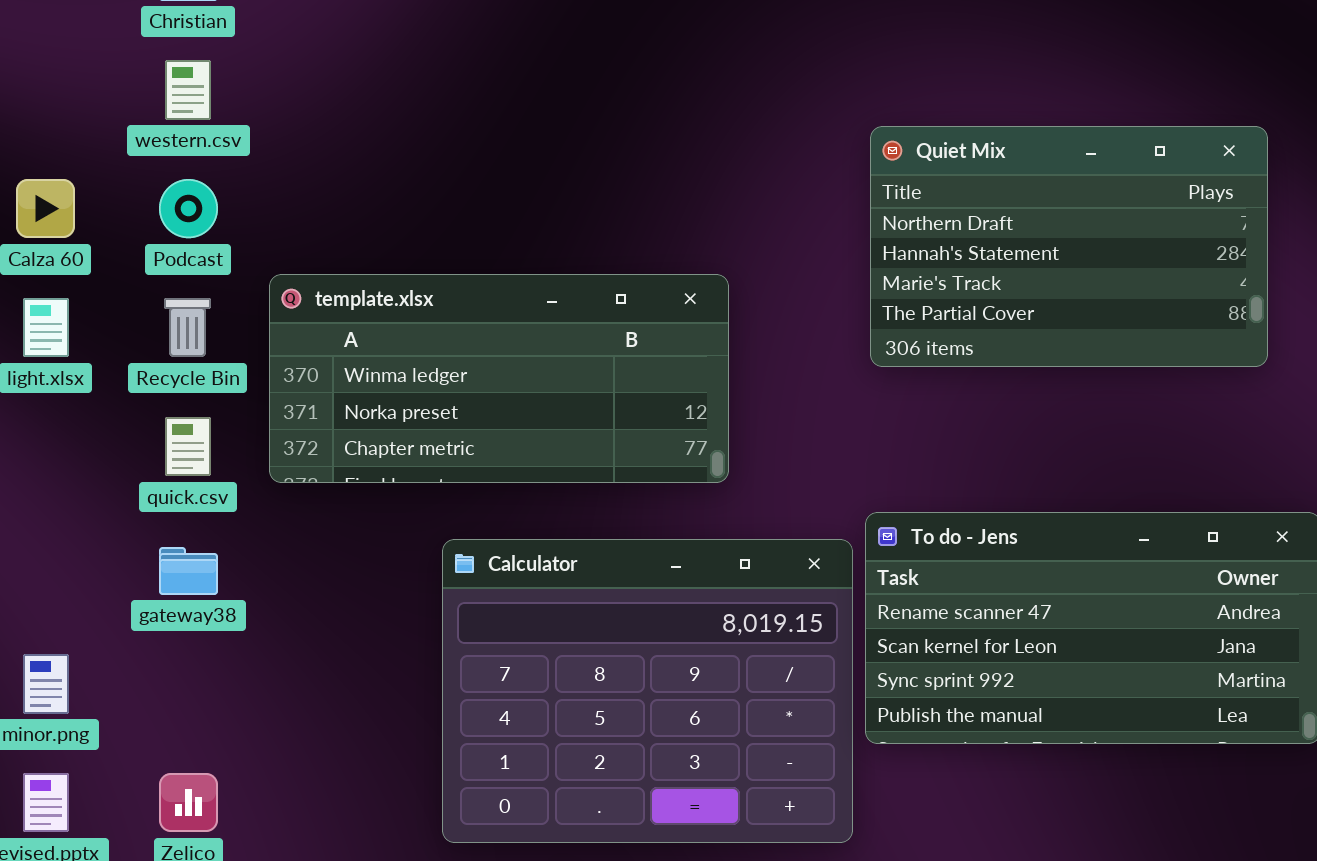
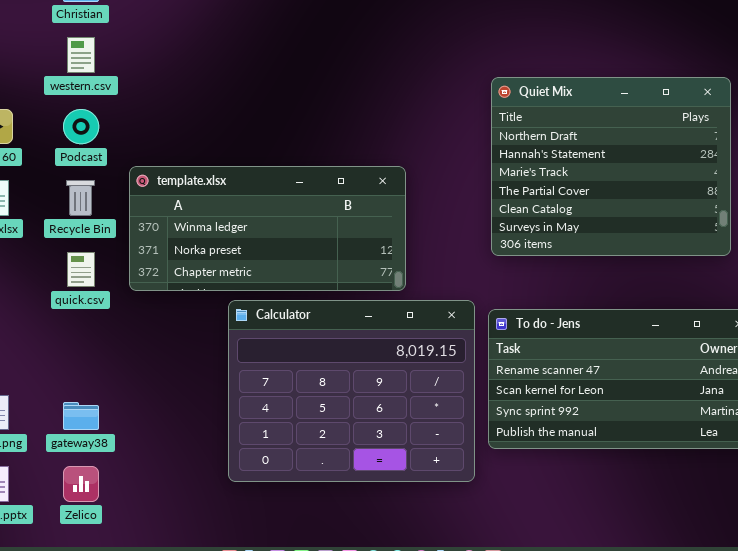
Quiet Mix: [870,126,1268,367] -> [491,77,731,256], resized
Calculator: [442,539,853,843] -> [228,300,475,482], moved
gateway38: [159,547,218,595] -> [63,402,99,430], moved

